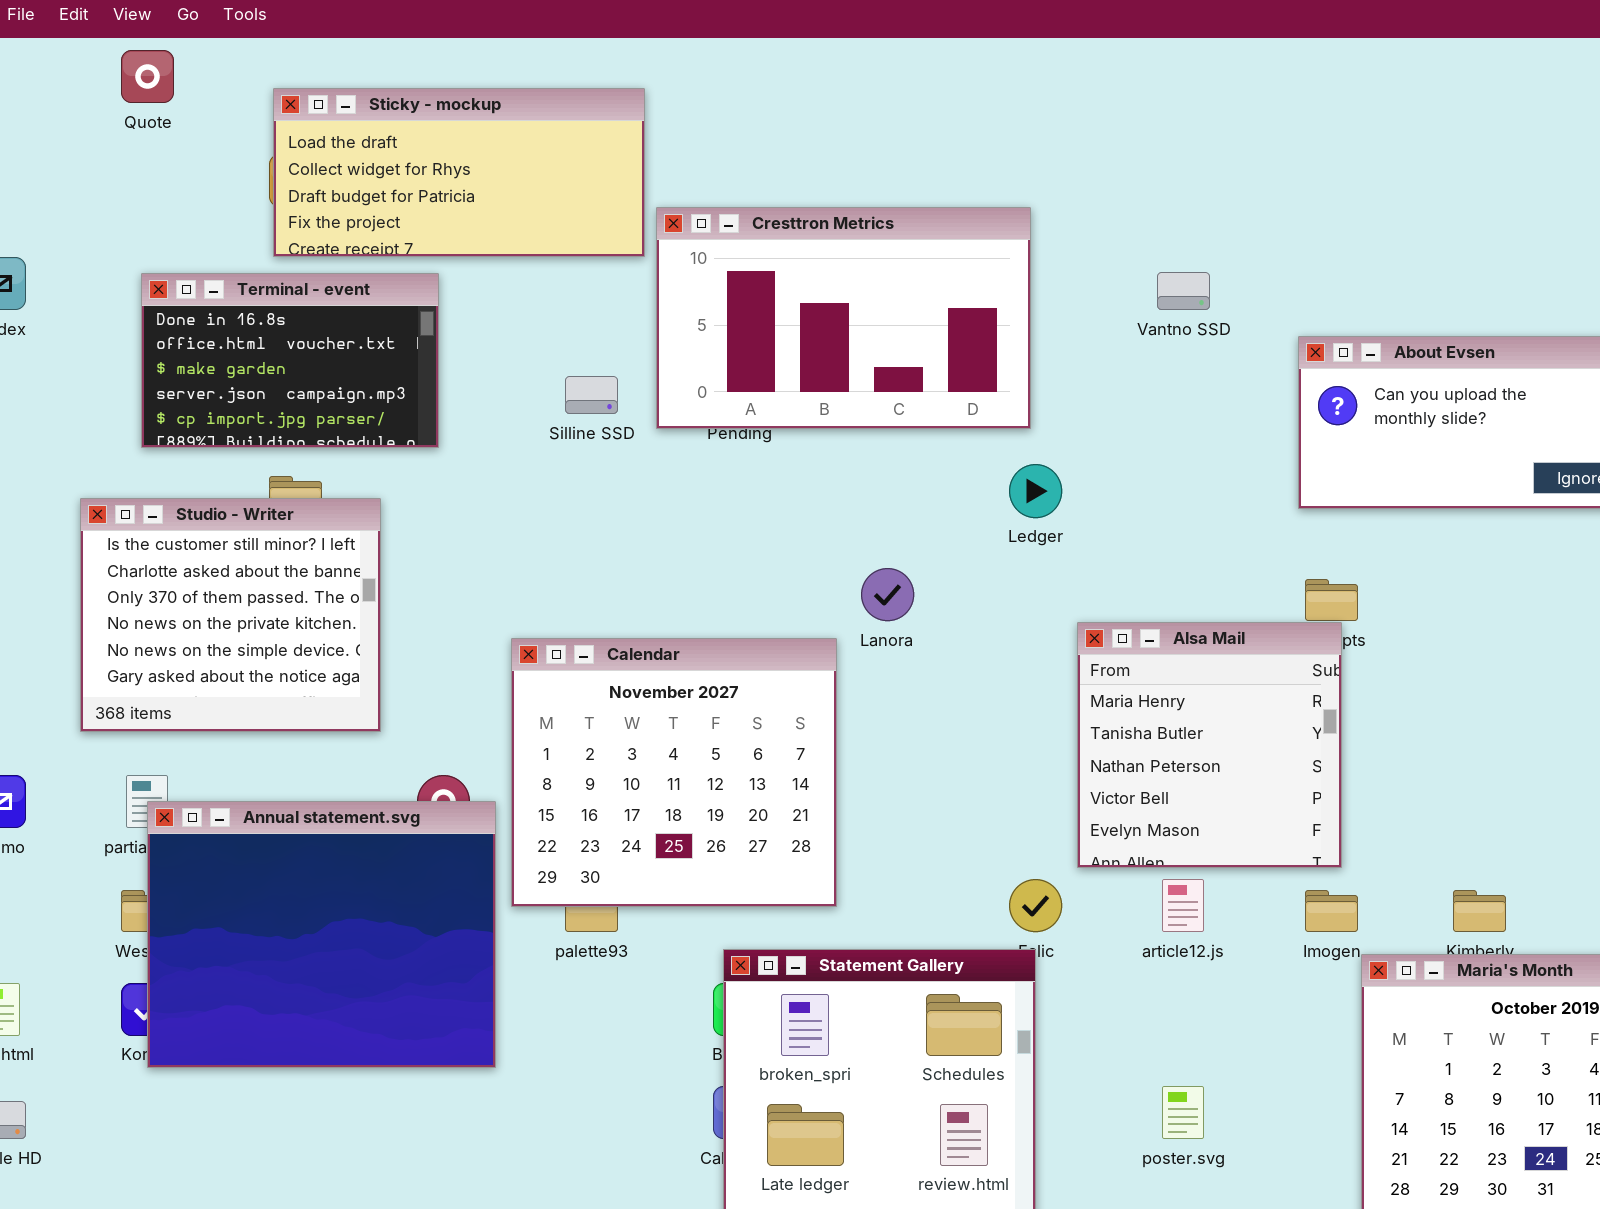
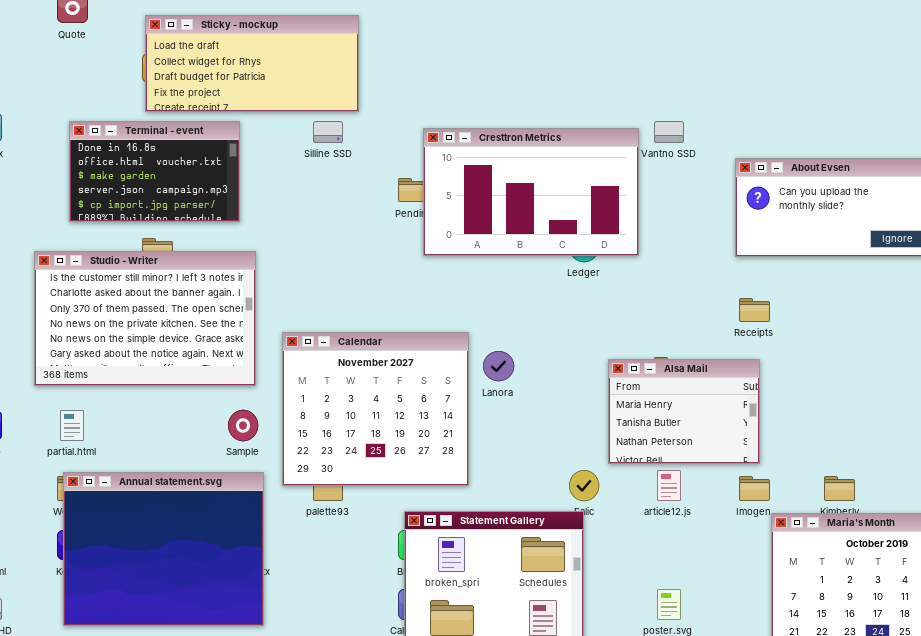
Cresttron Metrics: [656,207,1031,429] -> [423,128,639,256], moved
Silline SSD: [565,376,618,414] -> [313,121,343,143], moved
Studio - Writer: [80,498,381,732] -> [34,251,256,386], resized
Lanora: [861,568,914,621] -> [483,351,514,381], moved
Alsa Mail: [1077,622,1342,868] -> [608,359,760,464], resized
Annual statement.svg: [147,801,496,1068] -> [63,472,264,626], moved

